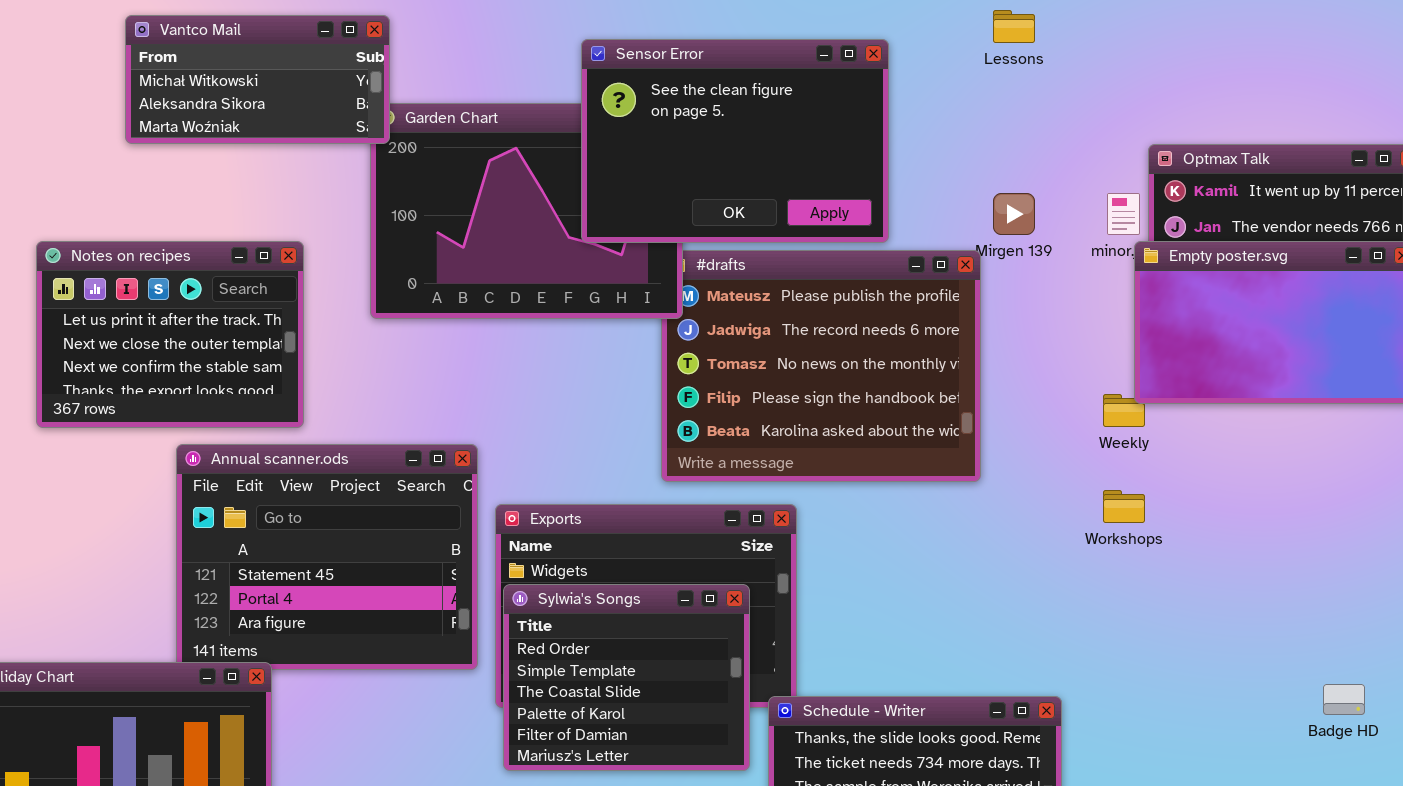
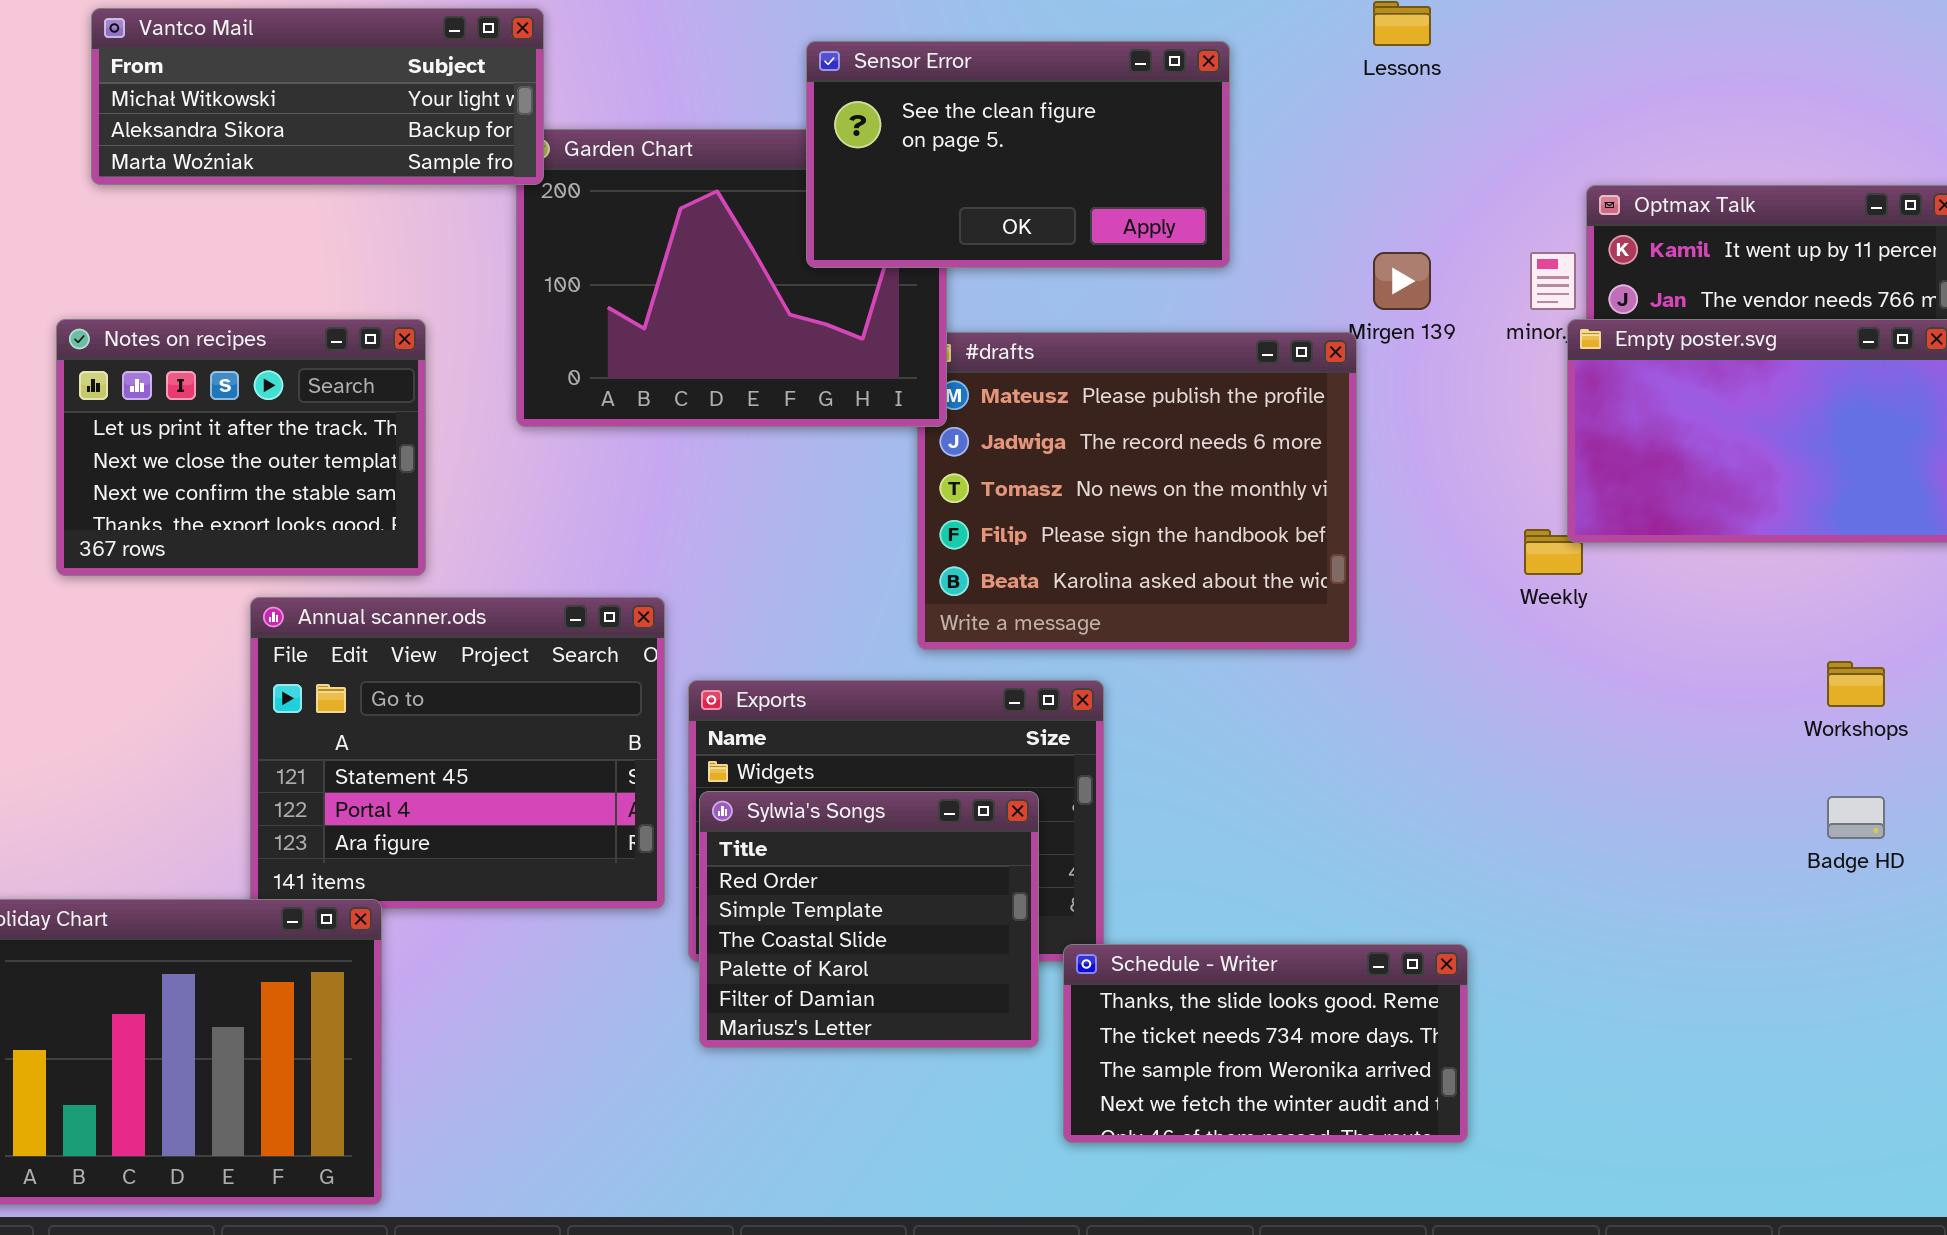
Vantco Mail: [125,15,390,144] -> [91,8,544,185], resized
Sensor Error: [581,39,889,243] -> [806,41,1230,268], resized
Workshops: [1103,490,1145,523] -> [1827,661,1885,707], moved
Badge HD: [1323,684,1365,715] -> [1827,796,1885,839], moved

